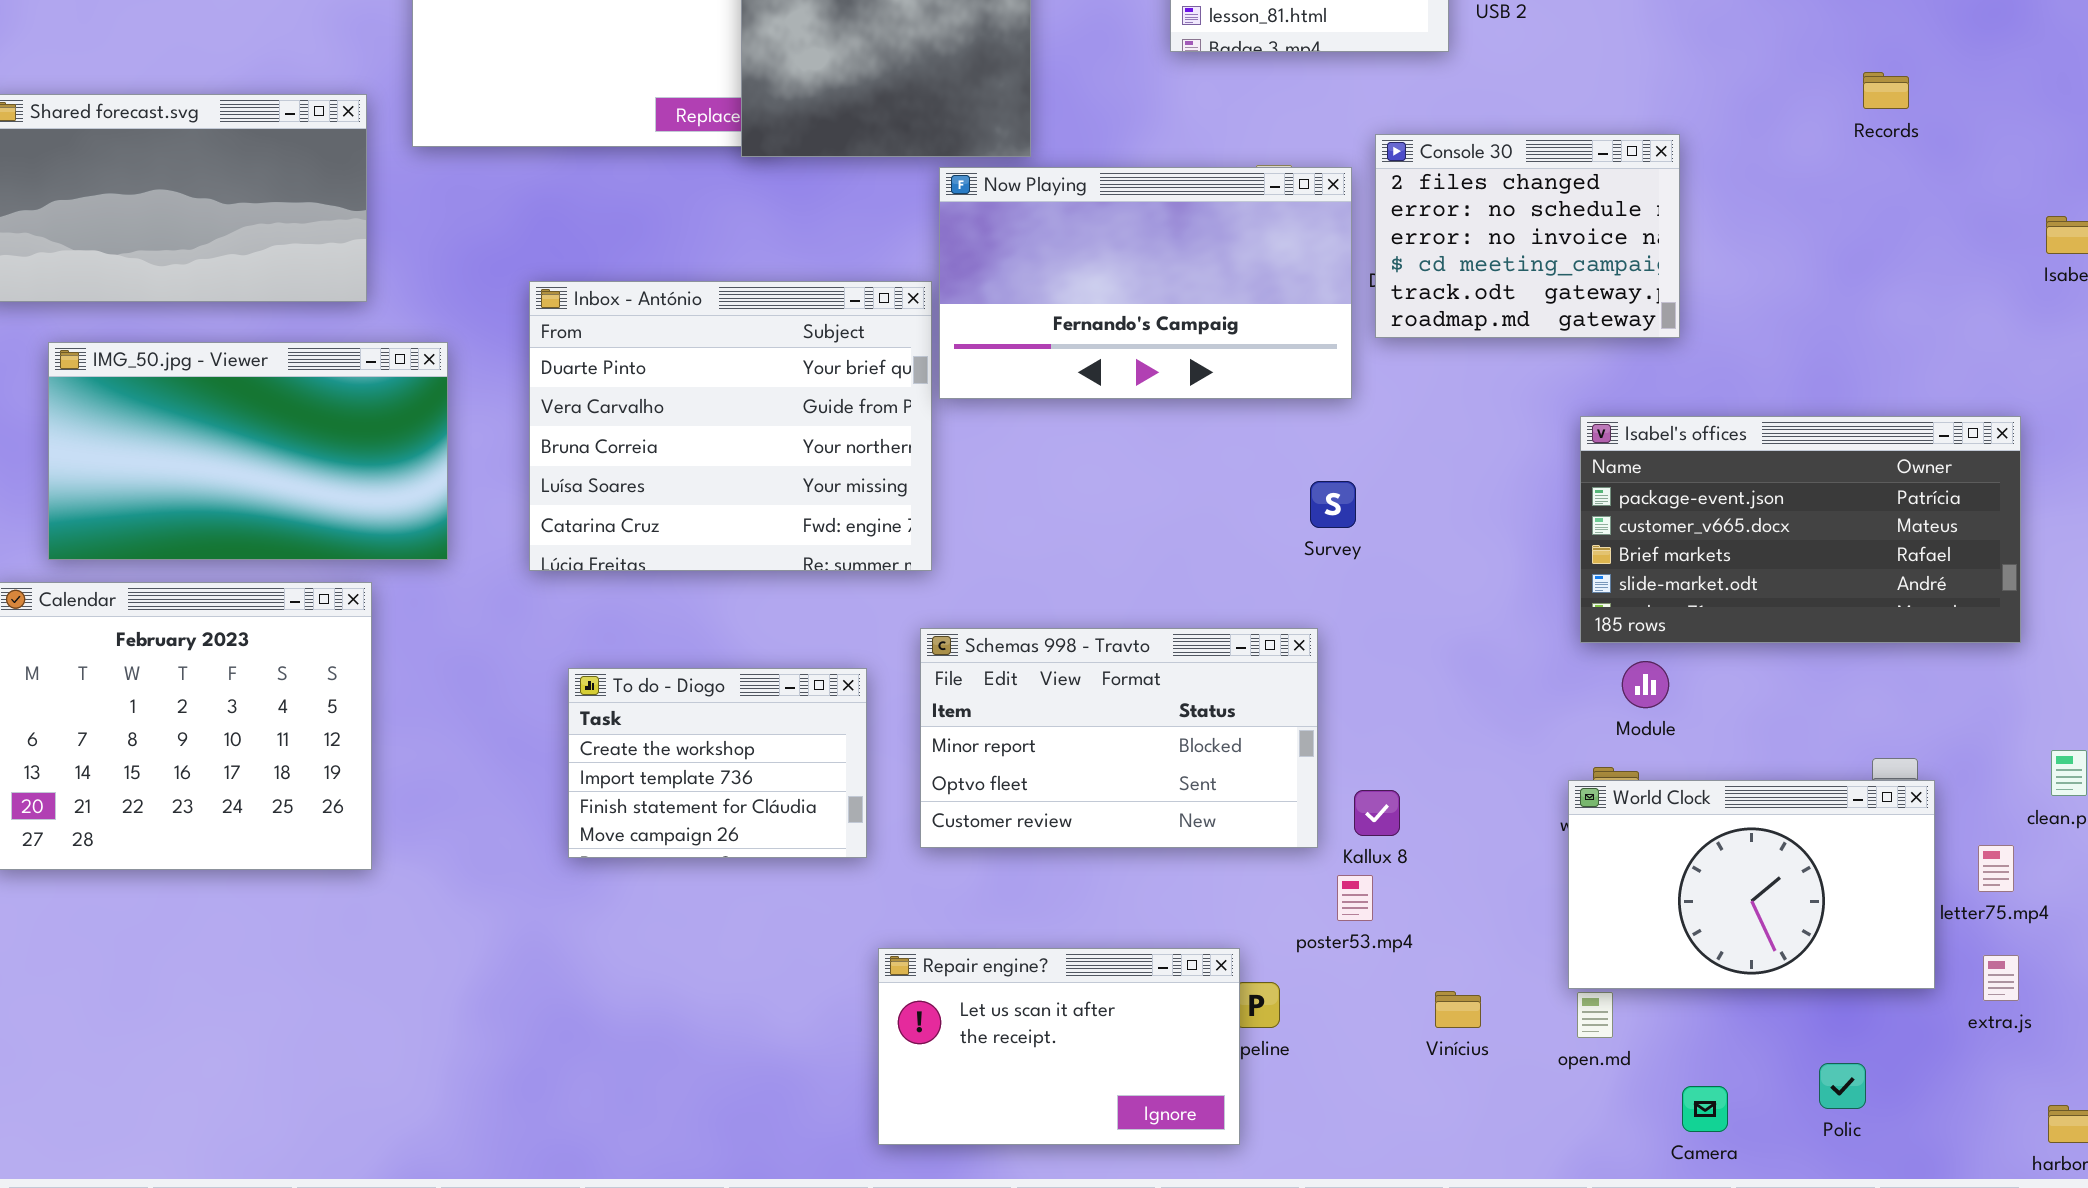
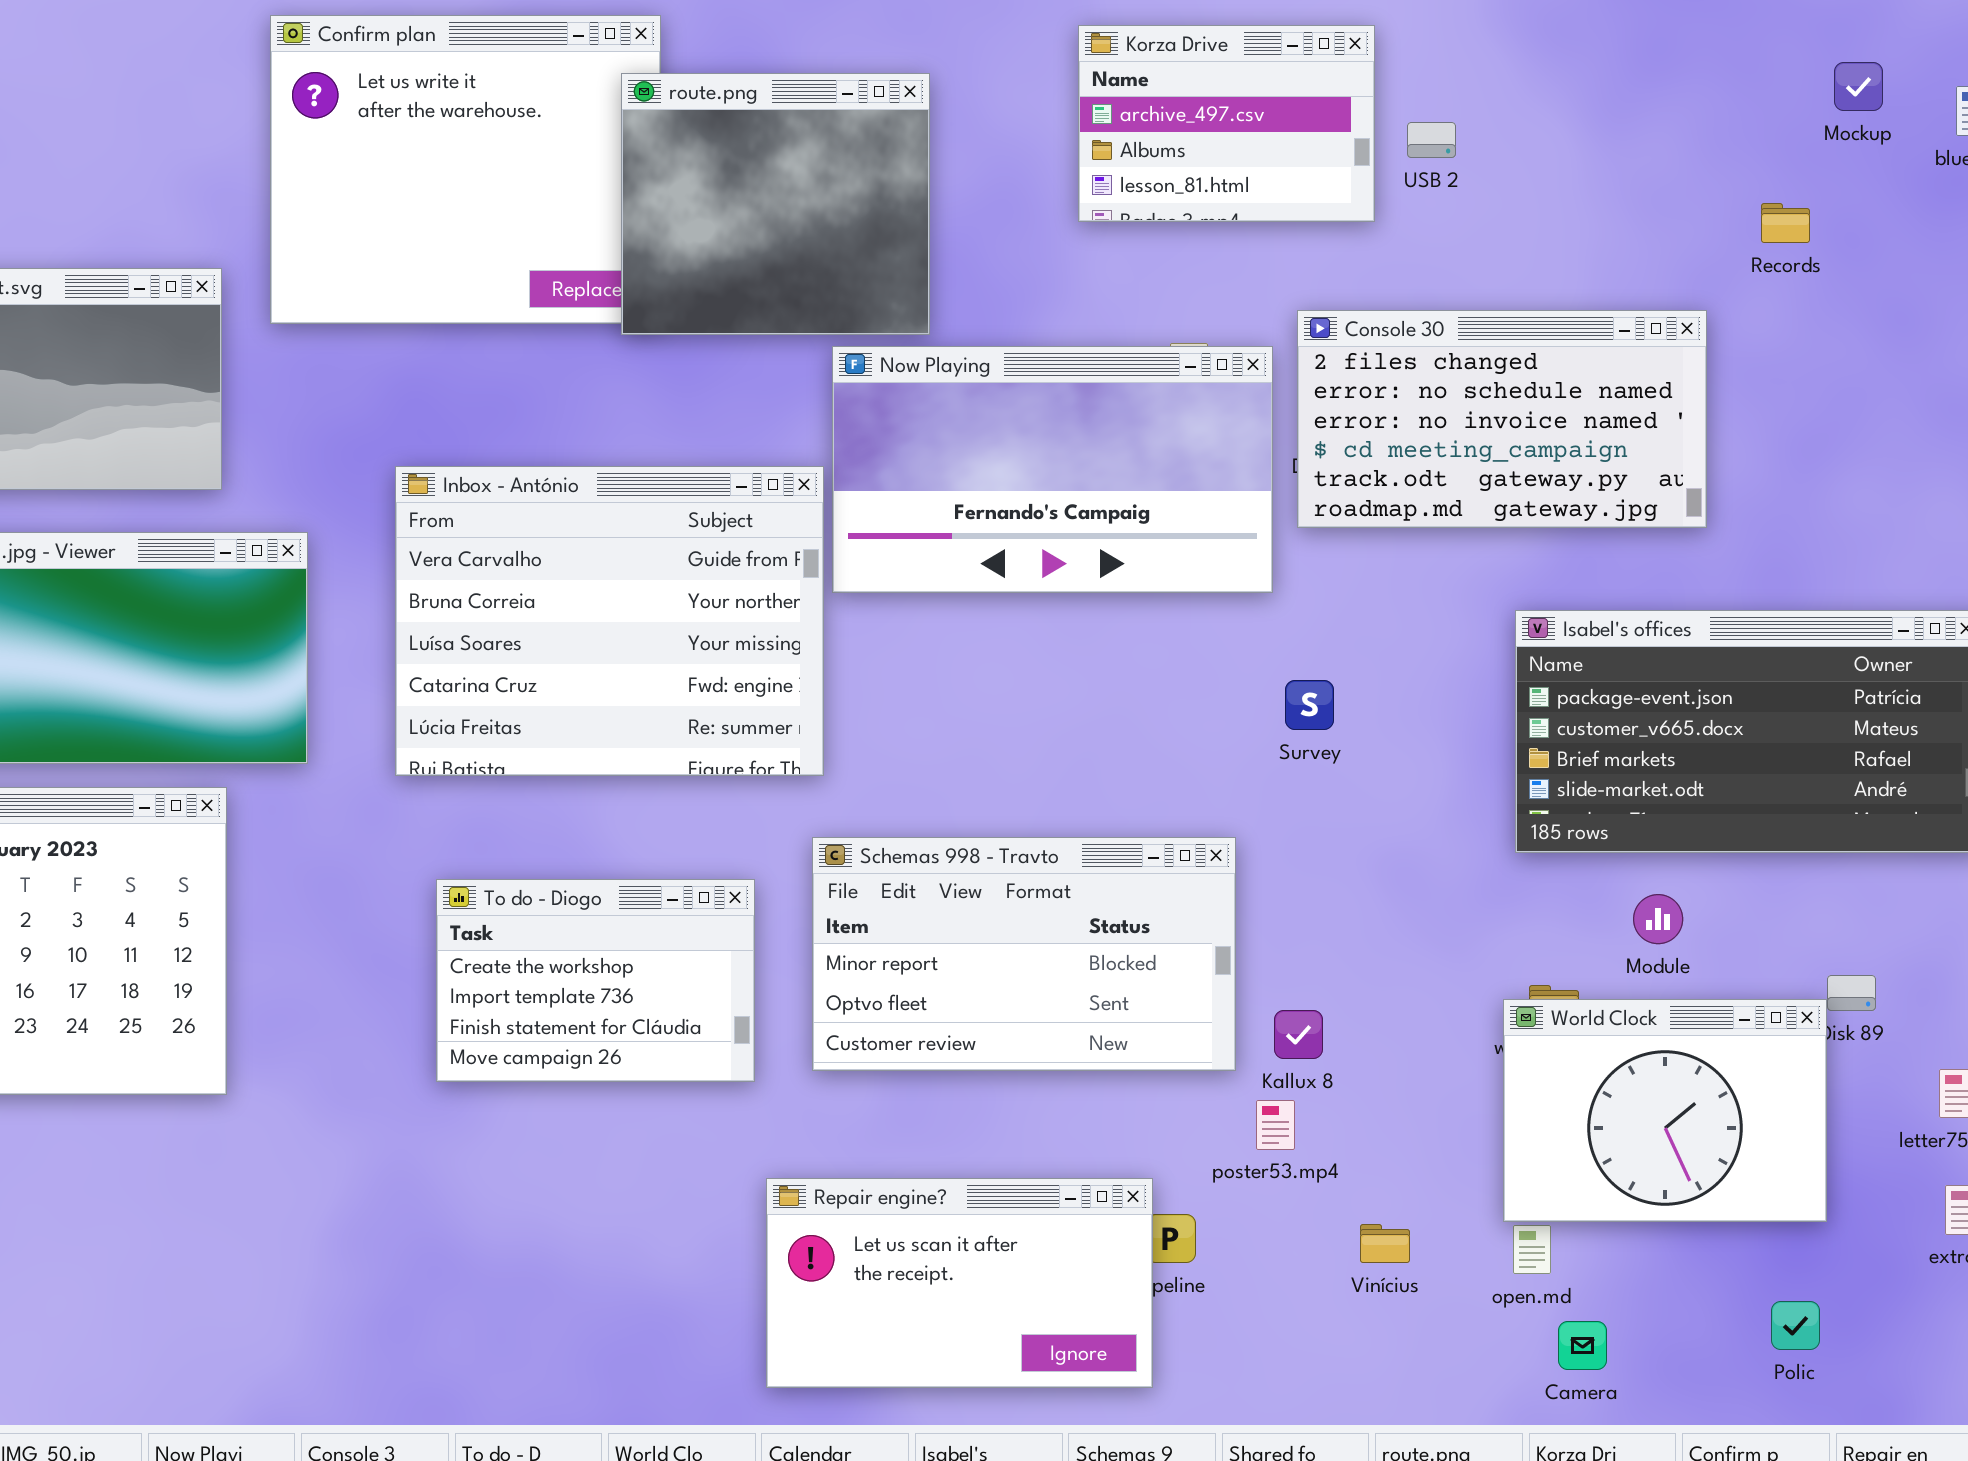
Records: [1863,72,1909,109] -> [1761,203,1810,243], moved
Console 30: [1375,134,1680,338] -> [1297,310,1707,528], resized
Inbox - António: [529,281,932,571] -> [395,466,824,776], scrolled down 1 row
Survey: [1310,481,1356,528] -> [1285,680,1334,730], moved
Module: [1622,661,1669,708] -> [1633,894,1683,944], moved
World Clock: [1568,780,1935,989] -> [1503,999,1827,1222], resized
Camera: [1682,1086,1728,1132] -> [1558,1321,1607,1370], moved

